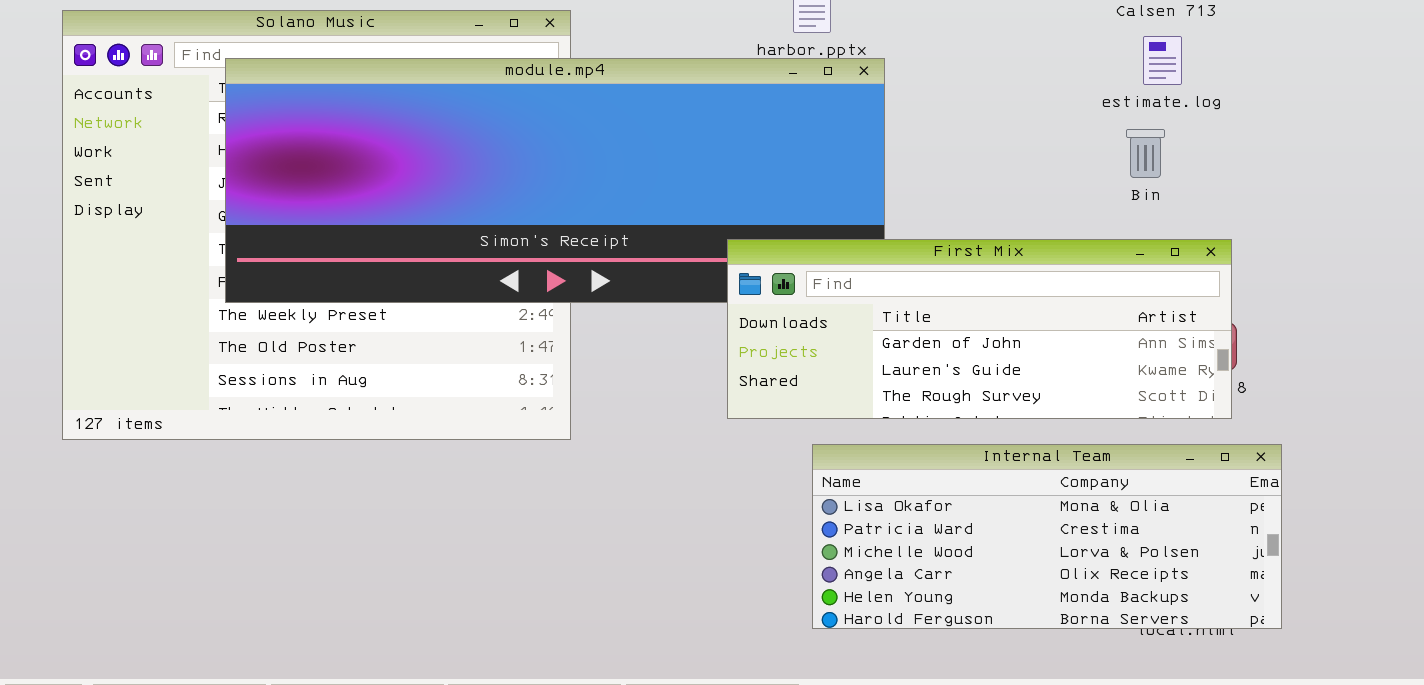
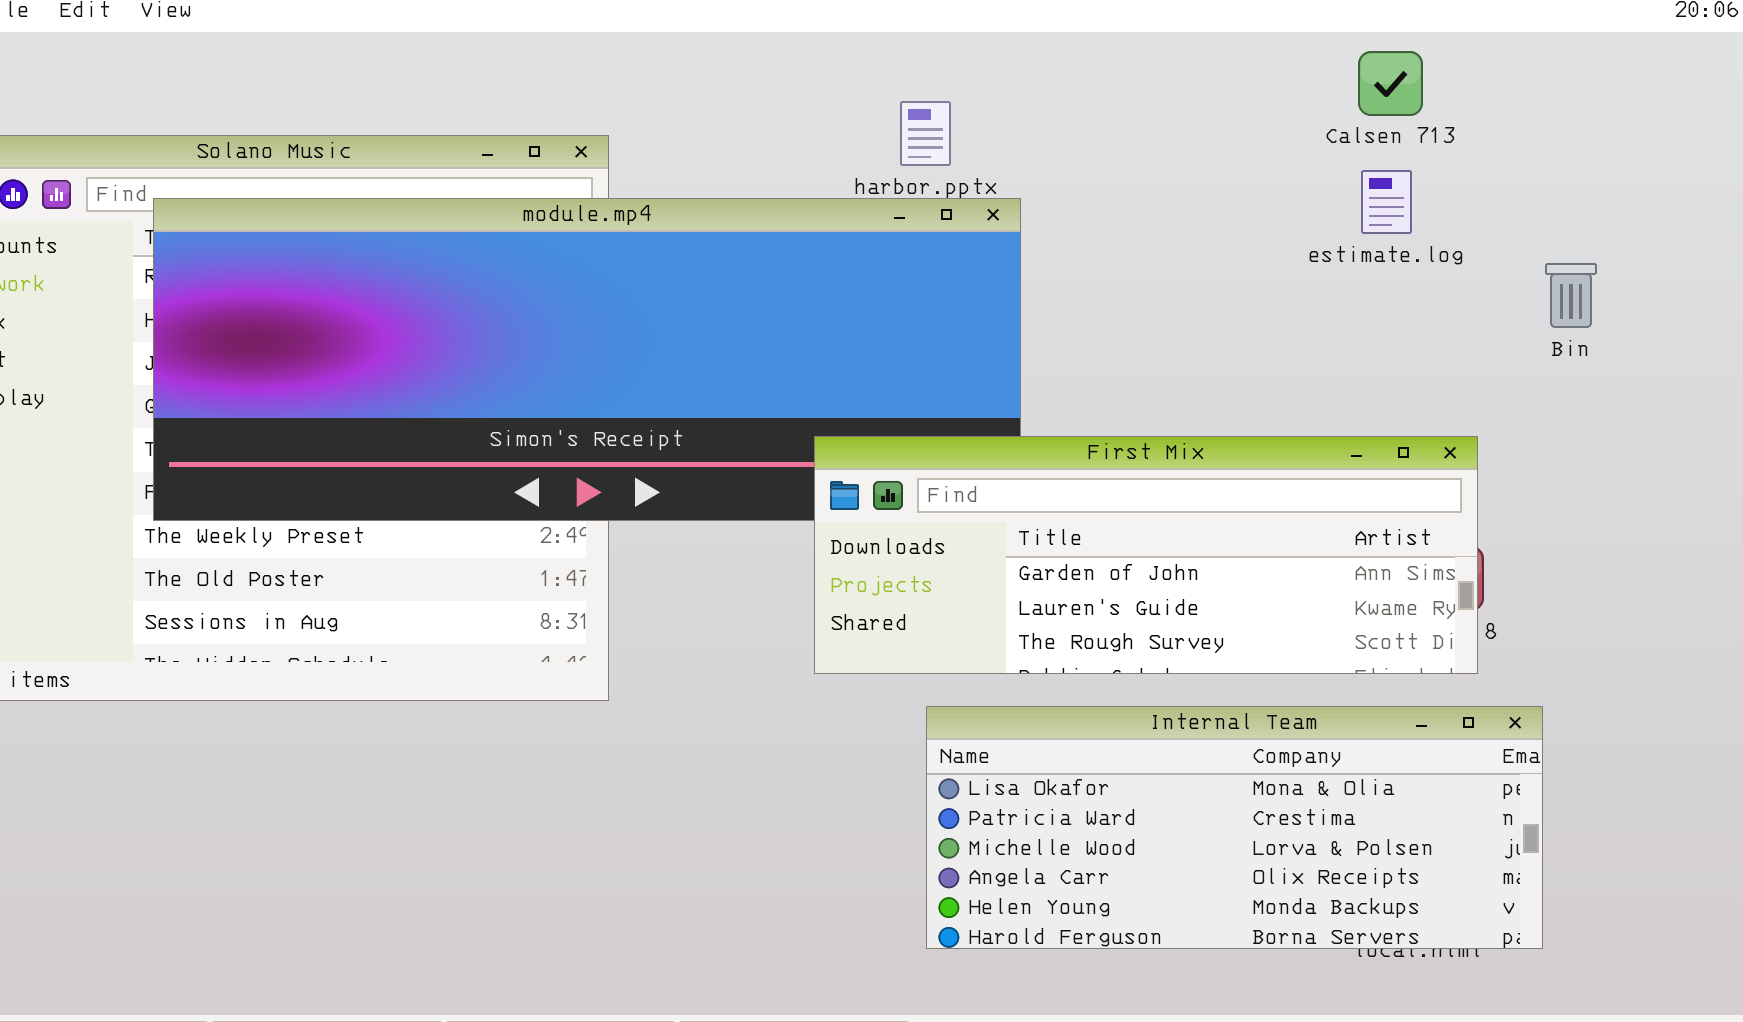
Bin: [1126,129,1165,178] -> [1545,263,1597,328], moved

